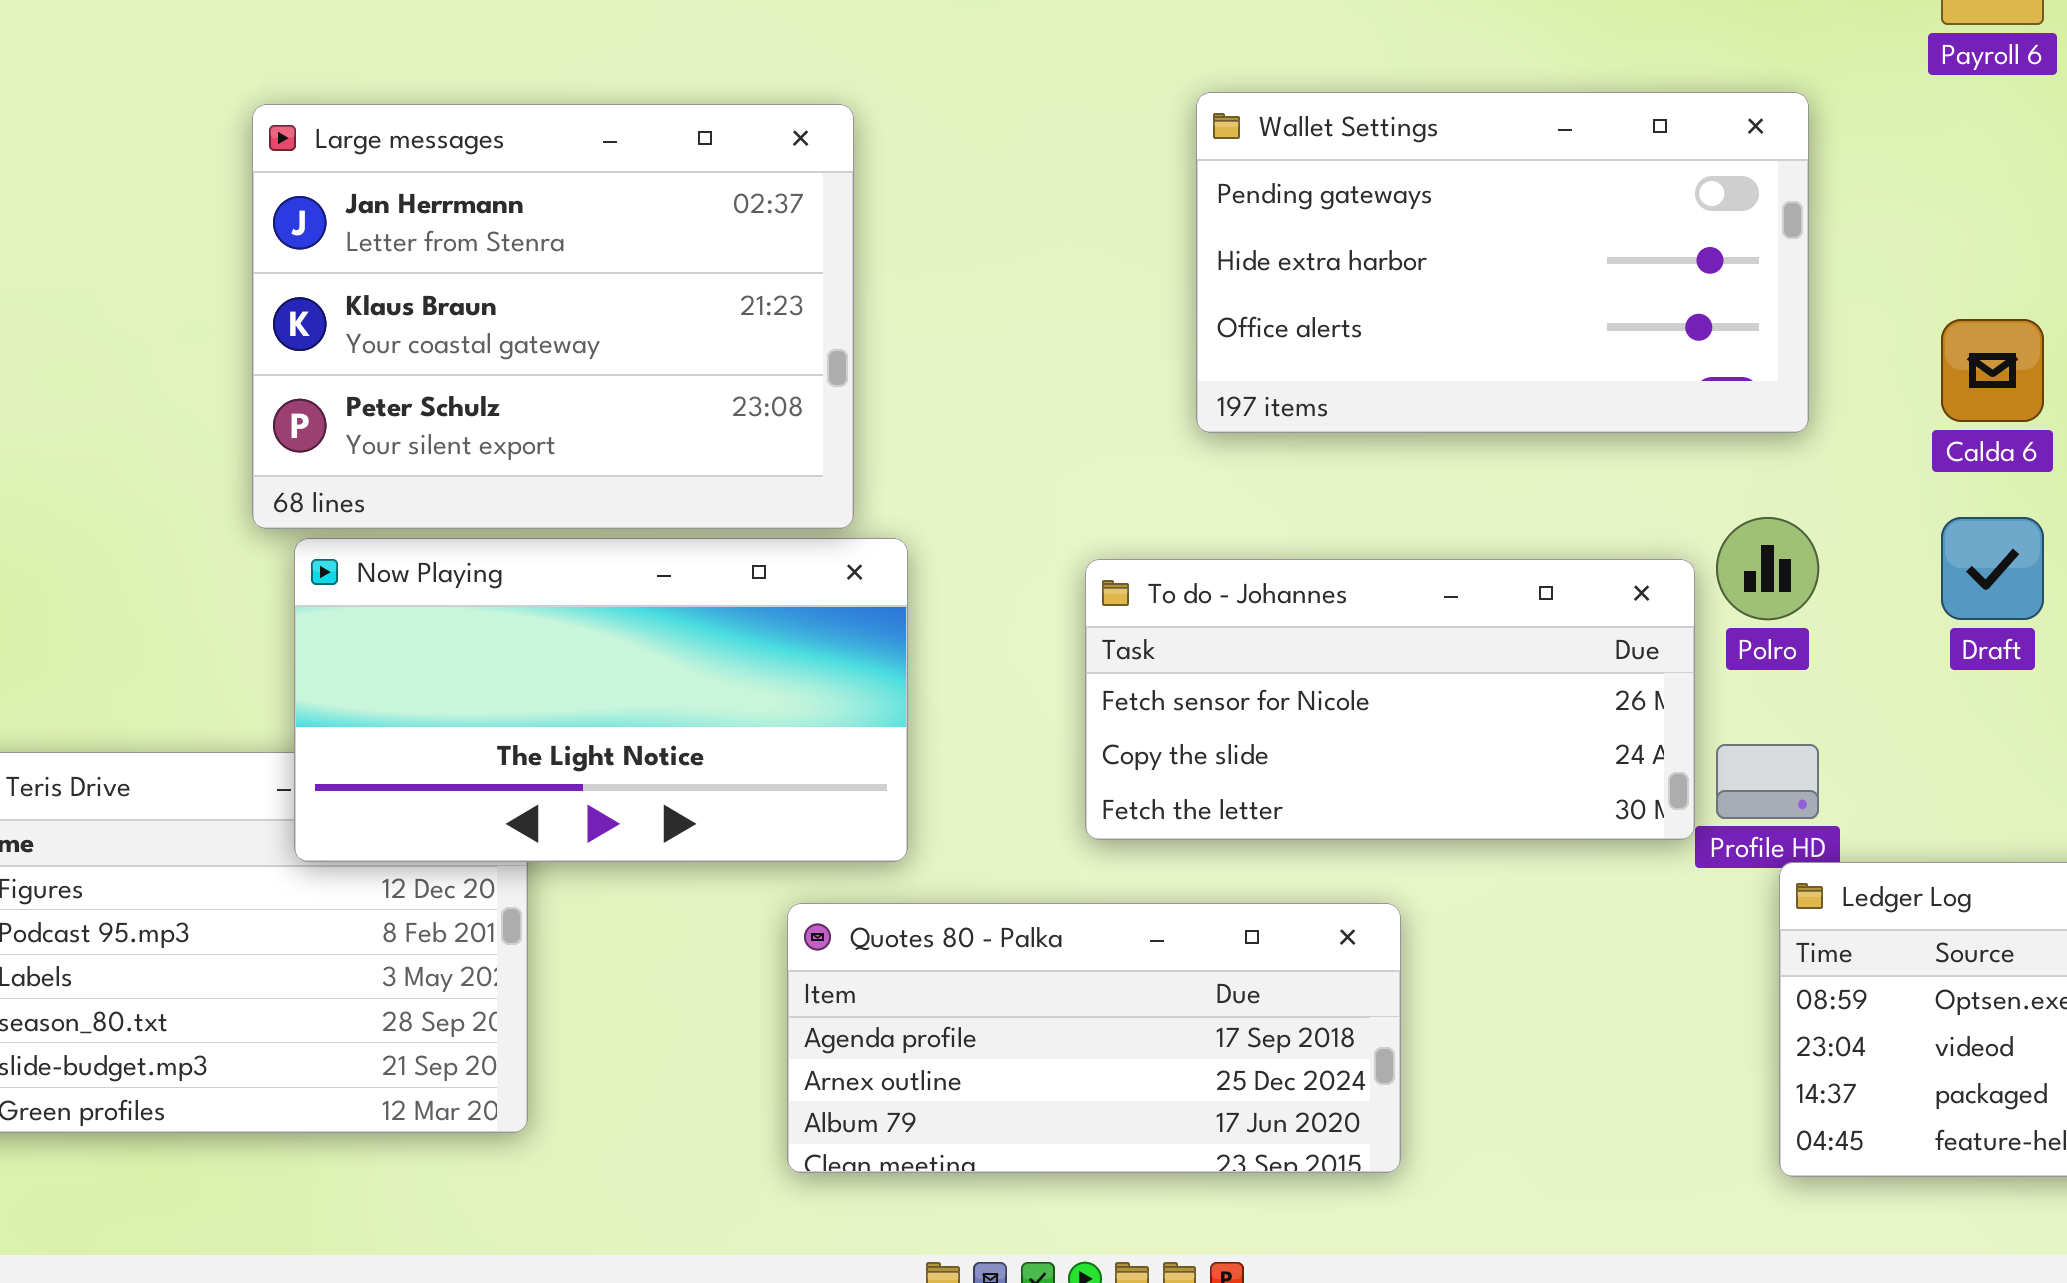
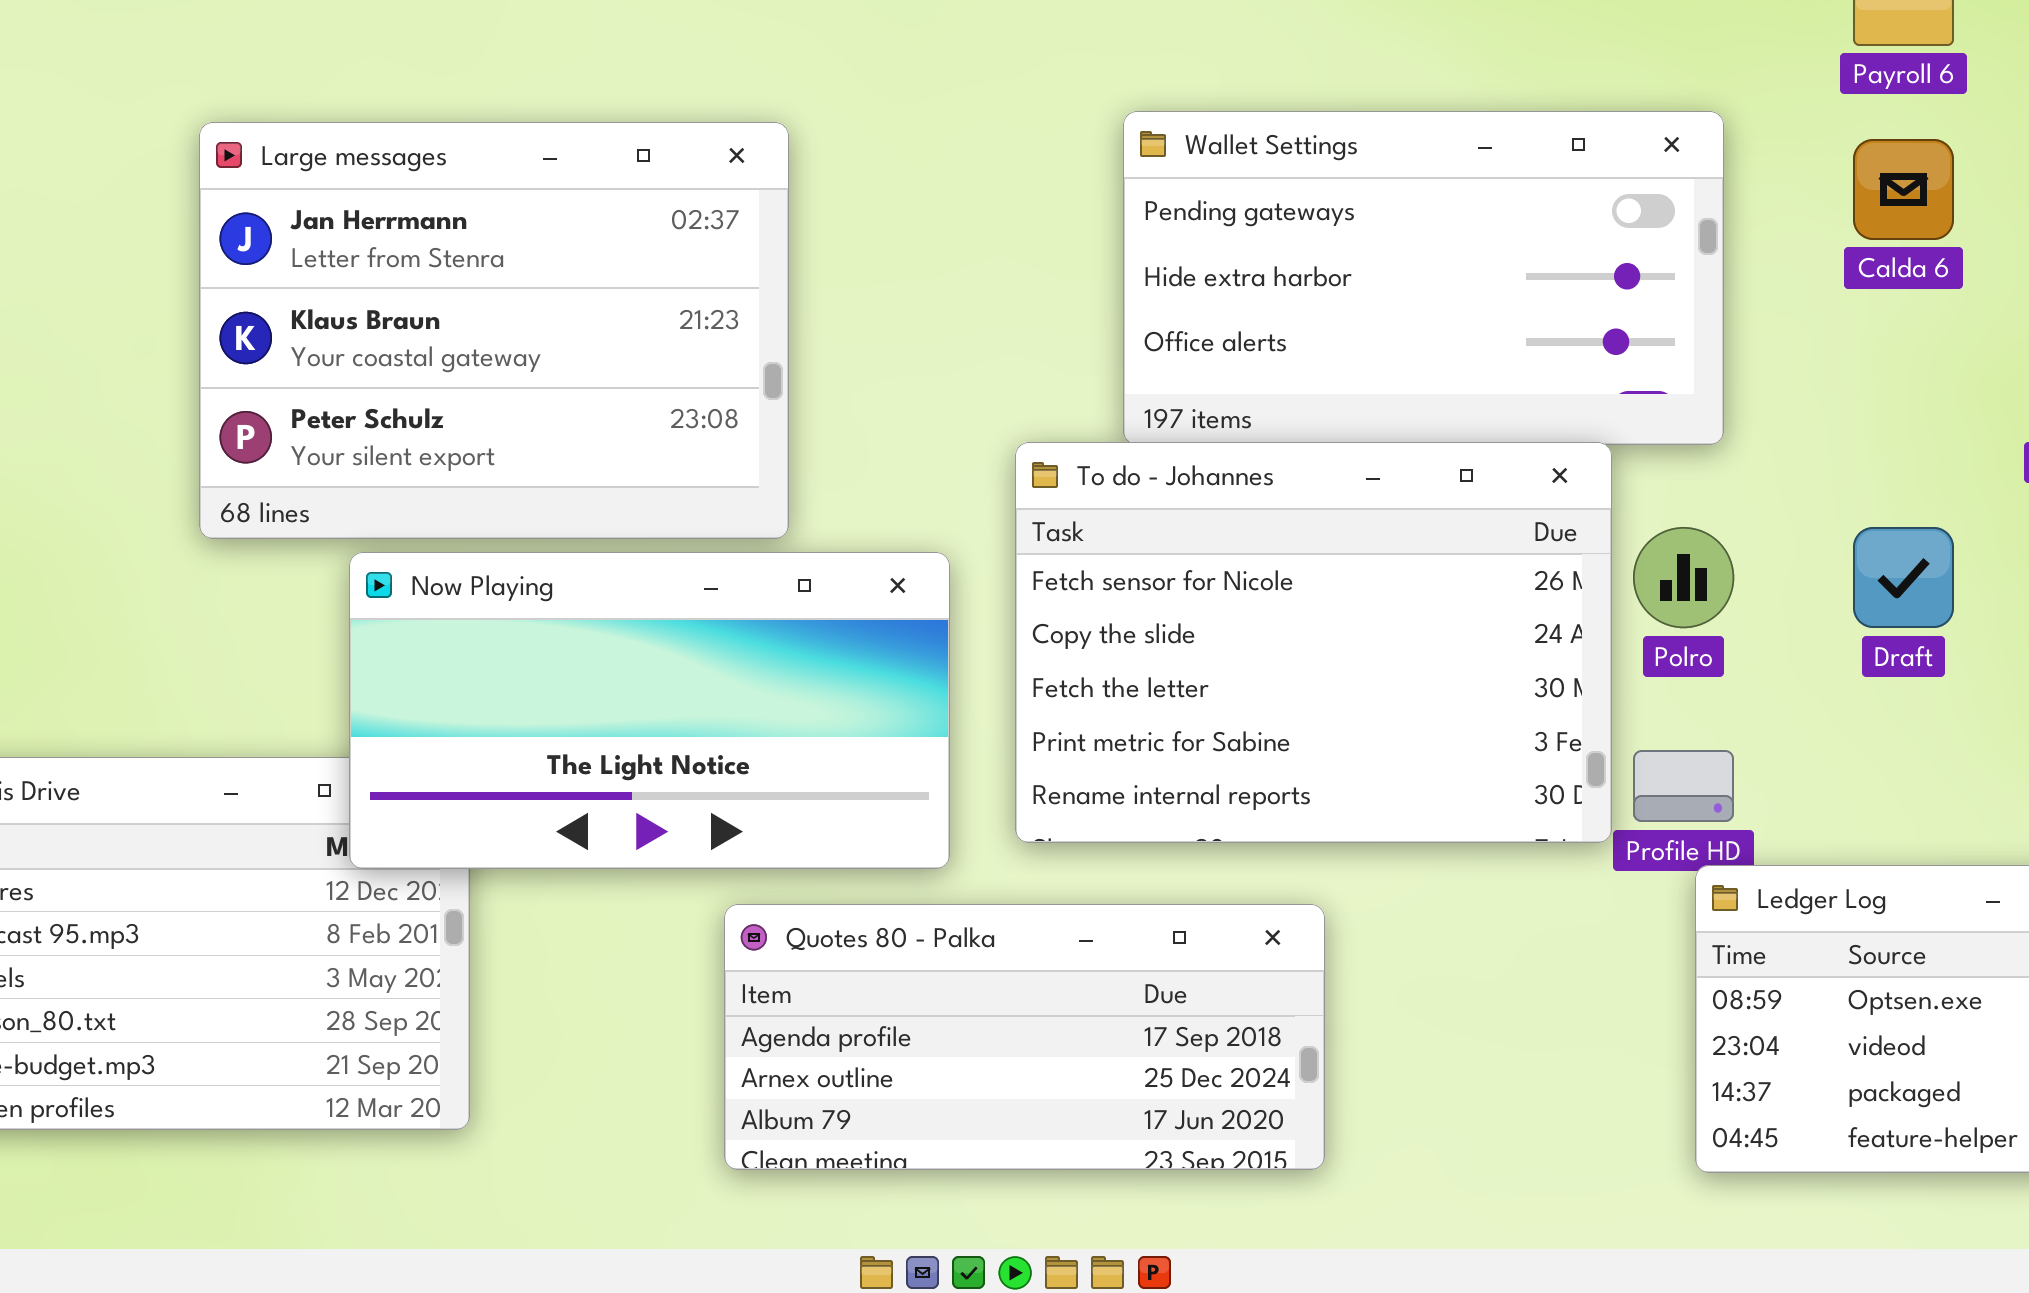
Calda 6: [1941,319,2044,422] -> [1853,139,1954,240], moved
Now Playing: [294,538,908,862] -> [349,552,950,869], moved
To do - Johannes: [1085,559,1695,840] -> [1015,442,1612,843], resized

